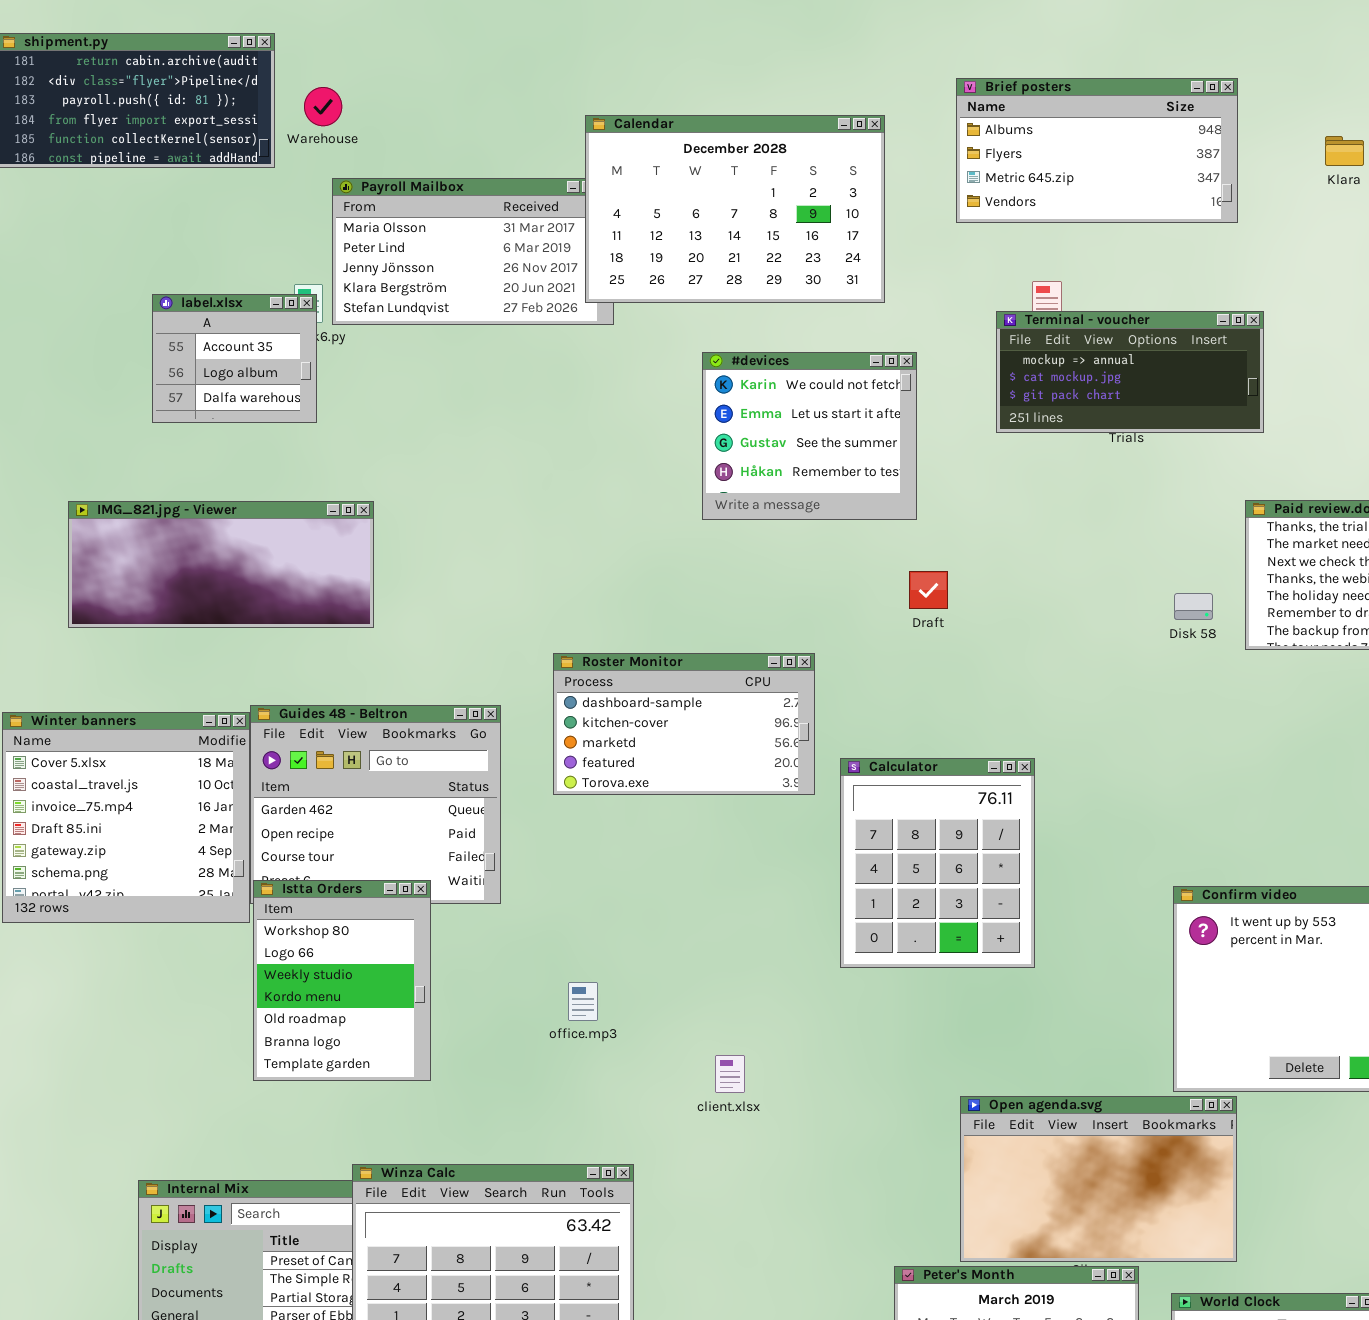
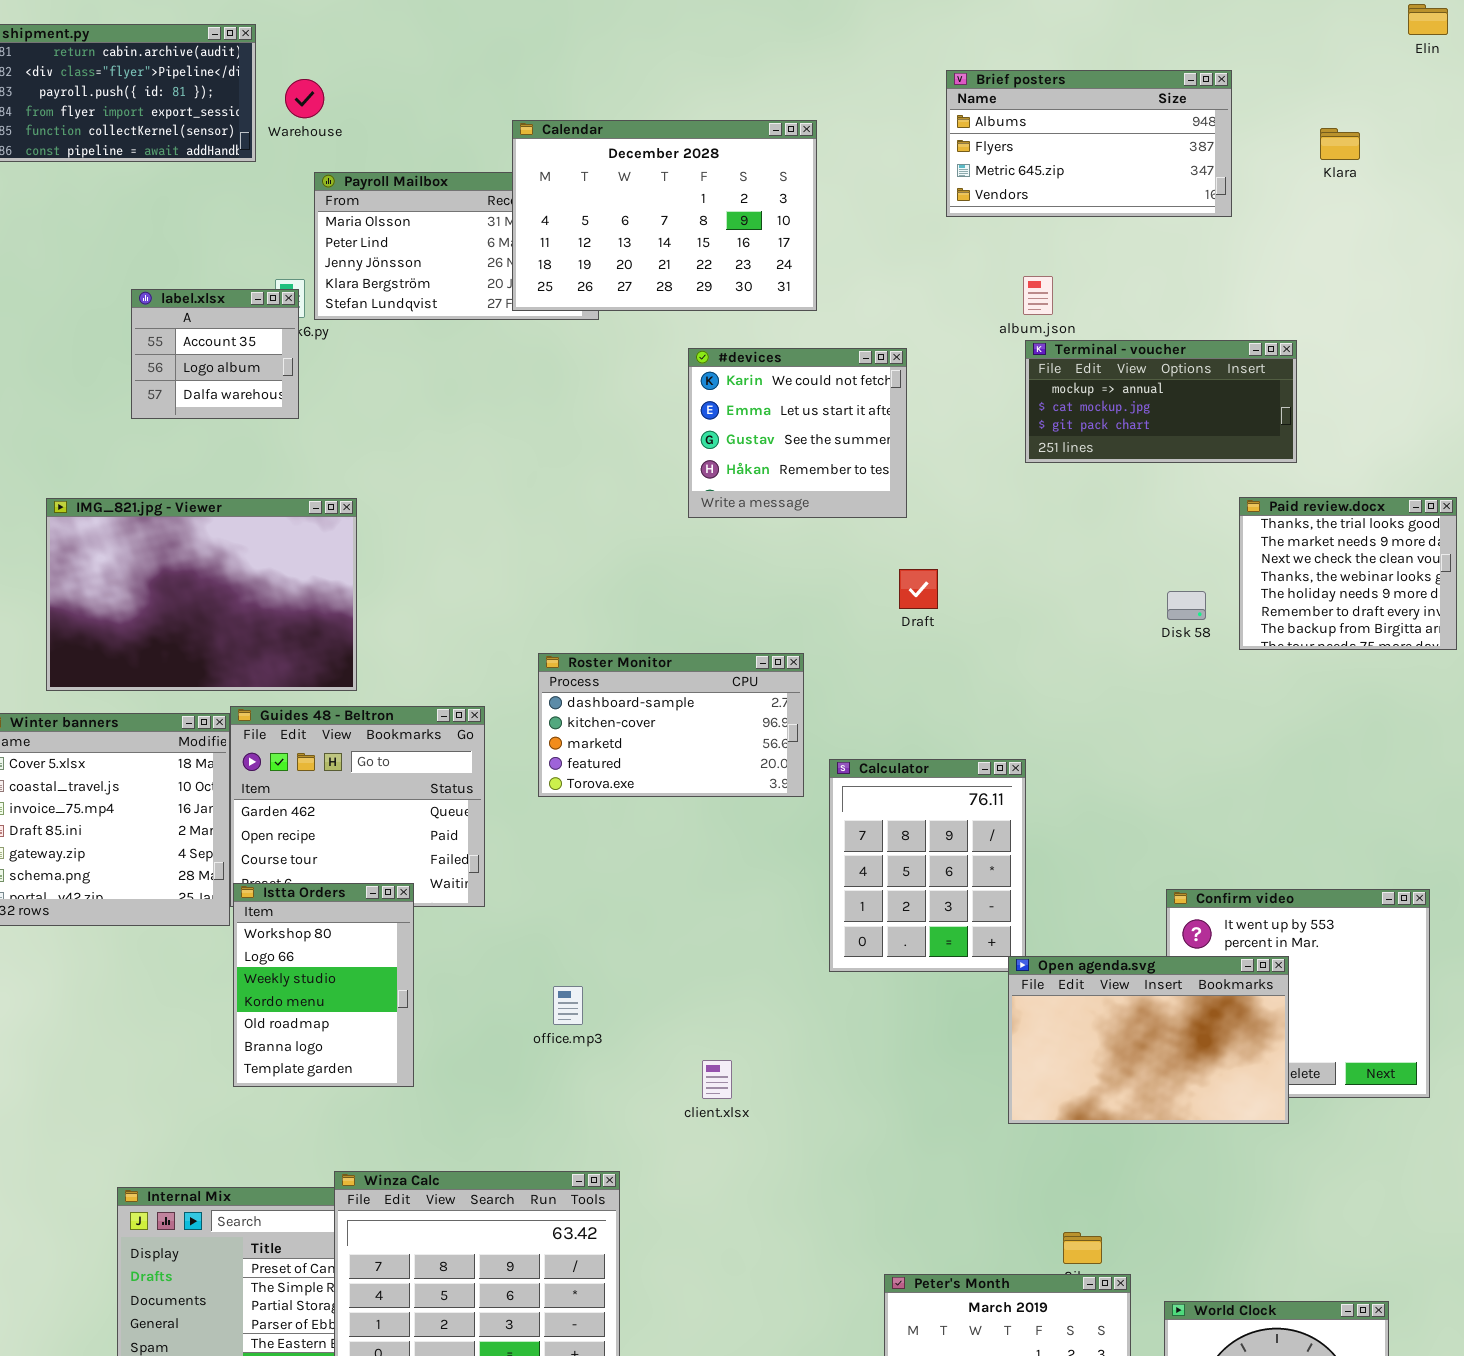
Calendar: [585,115,885,303] -> [512,120,817,311], moved
Terminal - voucher: [996,311,1264,433] -> [1025,340,1297,463], moved
IMG_821.jpg - Viewer: [68,501,374,628] -> [46,498,357,691], resized
Open agenda.svg: [960,1096,1237,1262] -> [1008,956,1289,1124], moved

